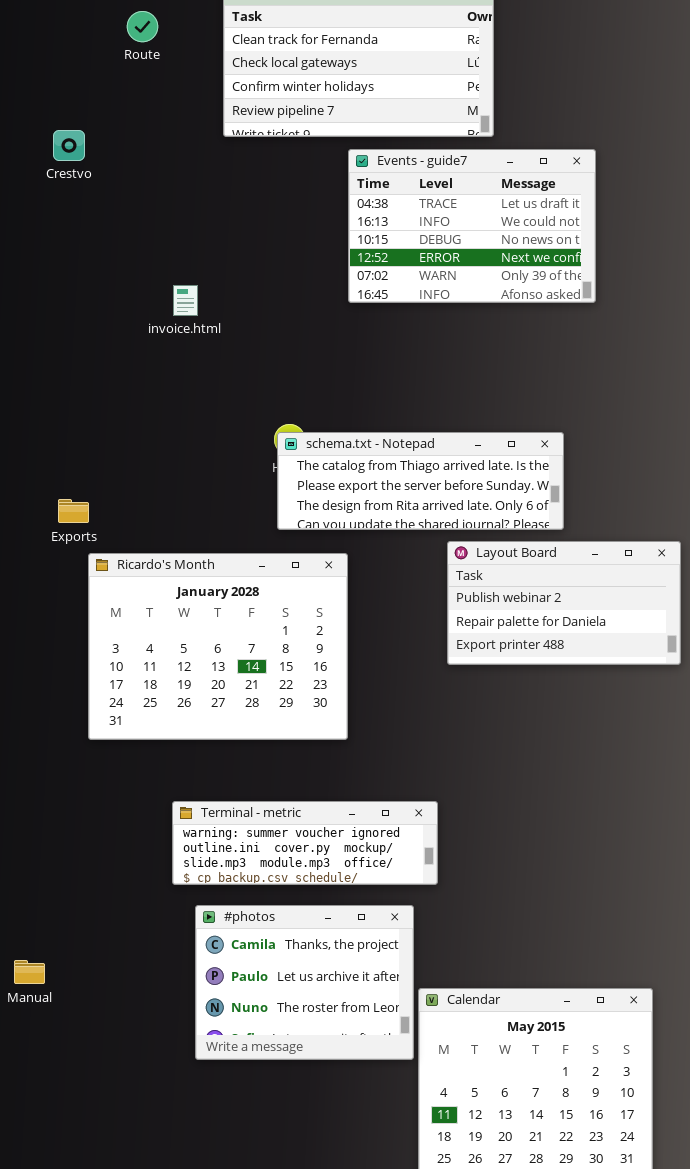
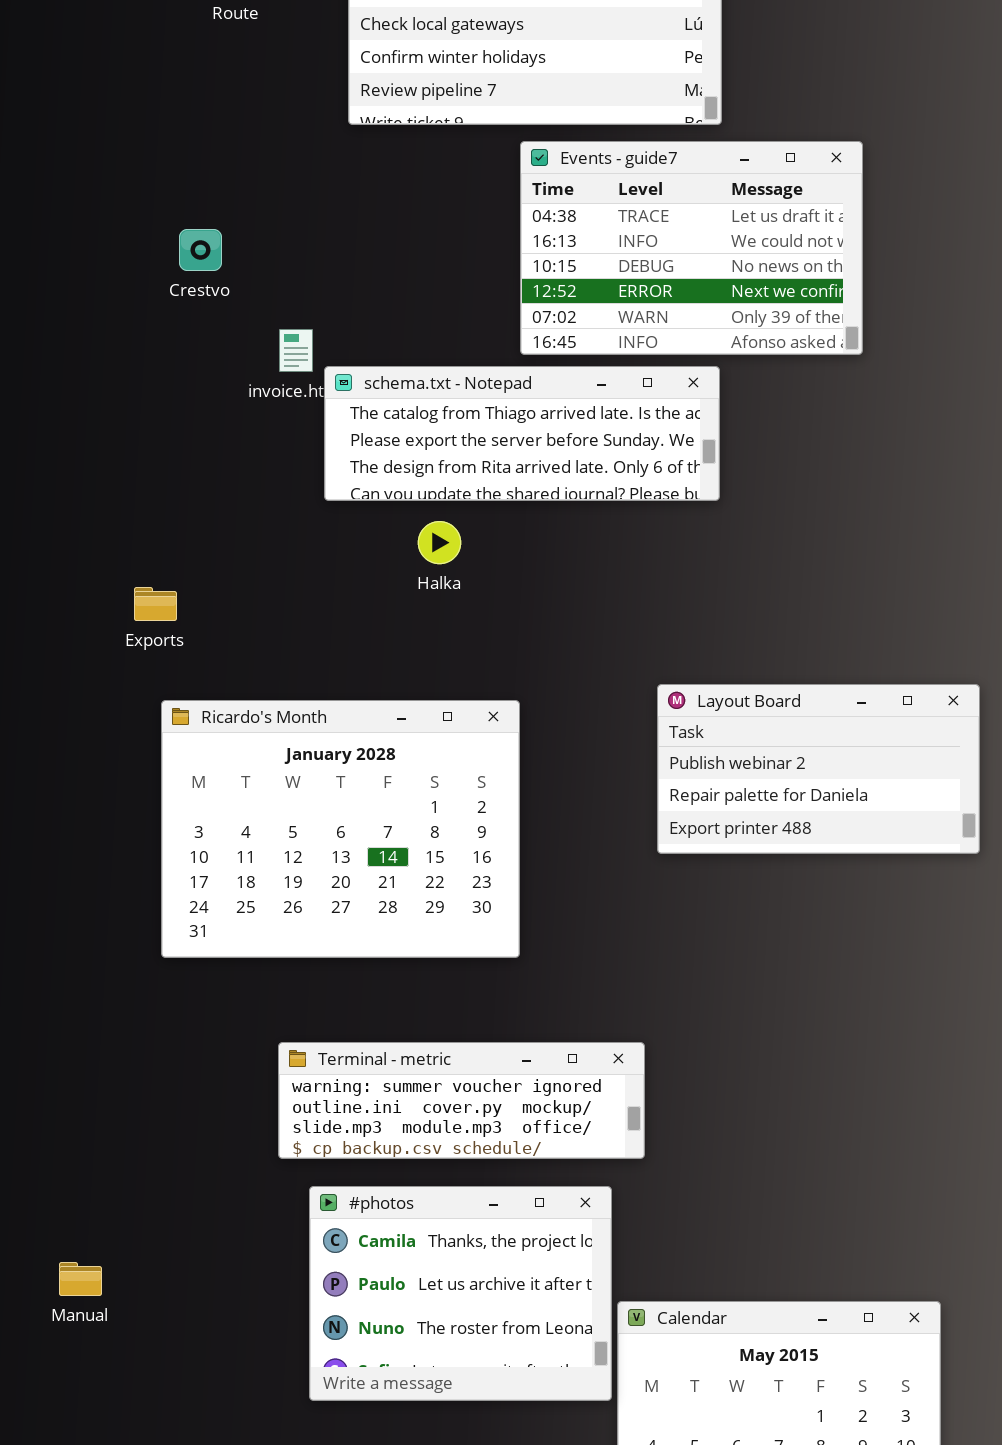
Crestvo: [53,130,85,161] -> [179,229,222,271], moved
schema.txt - Notepad: [277,432,564,530] -> [324,366,720,501], moved
Exports: [58,499,89,523] -> [134,587,177,621], moved

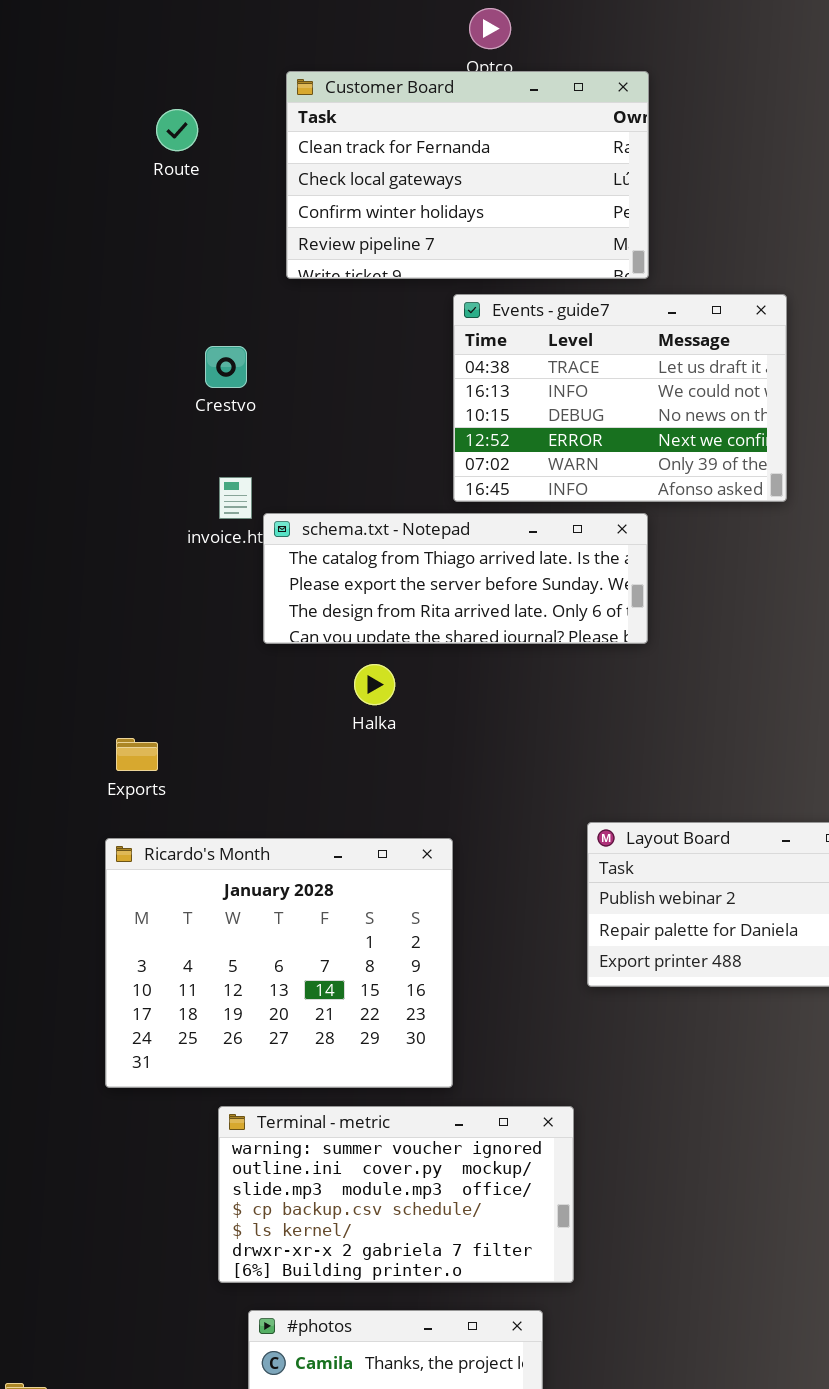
Crestvo: [179,229,222,271] -> [205,346,247,388], moved
Exports: [134,587,177,621] -> [116,738,158,771], moved
Terminal - metric: [278,1042,645,1159] -> [218,1106,574,1283], resized

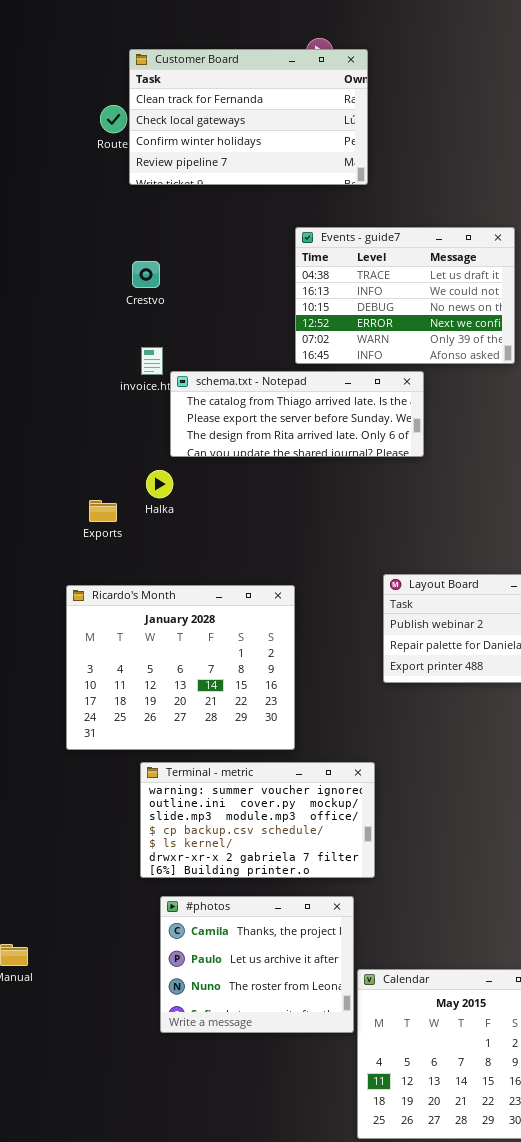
Customer Board: [286,71,649,279] -> [129,49,368,185], moved
Halka: [354,664,395,705] -> [146,470,173,498], moved
Exports: [116,738,158,771] -> [89,500,117,522], moved

